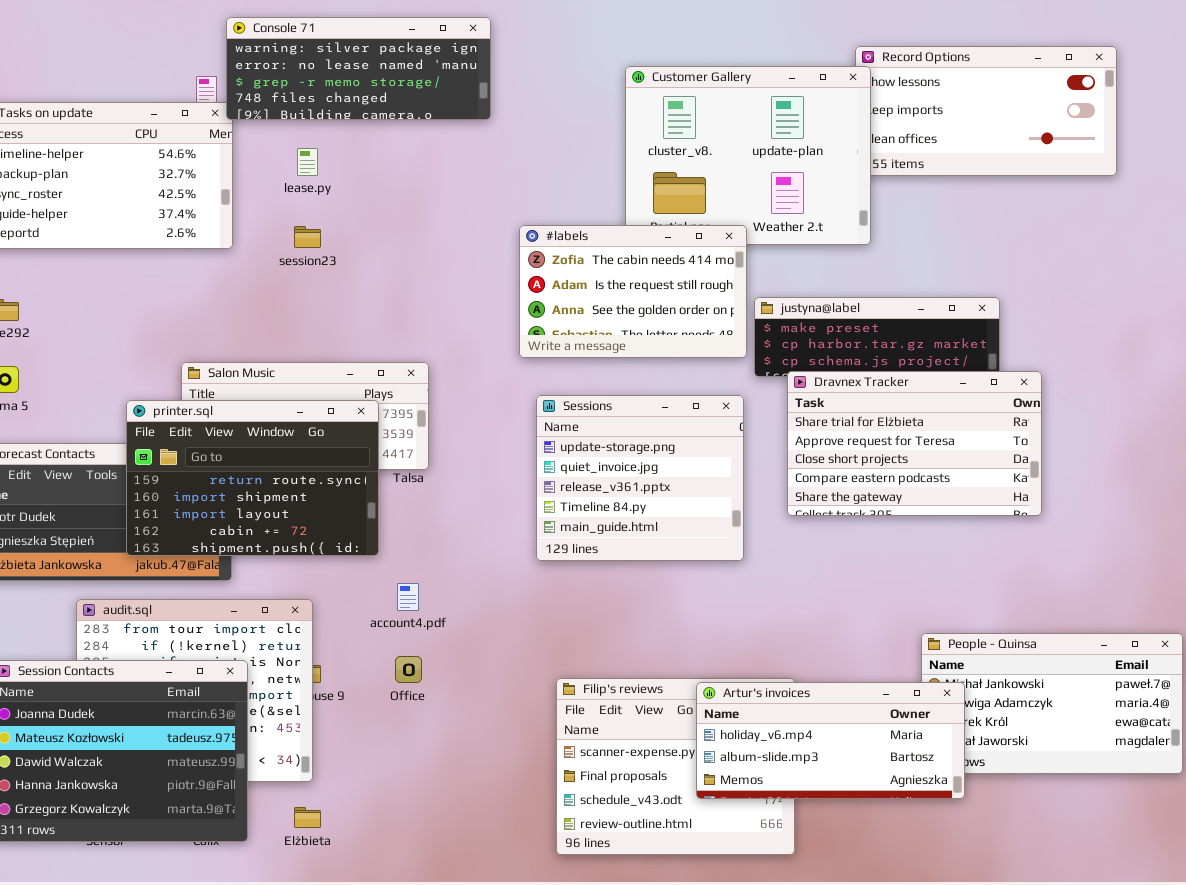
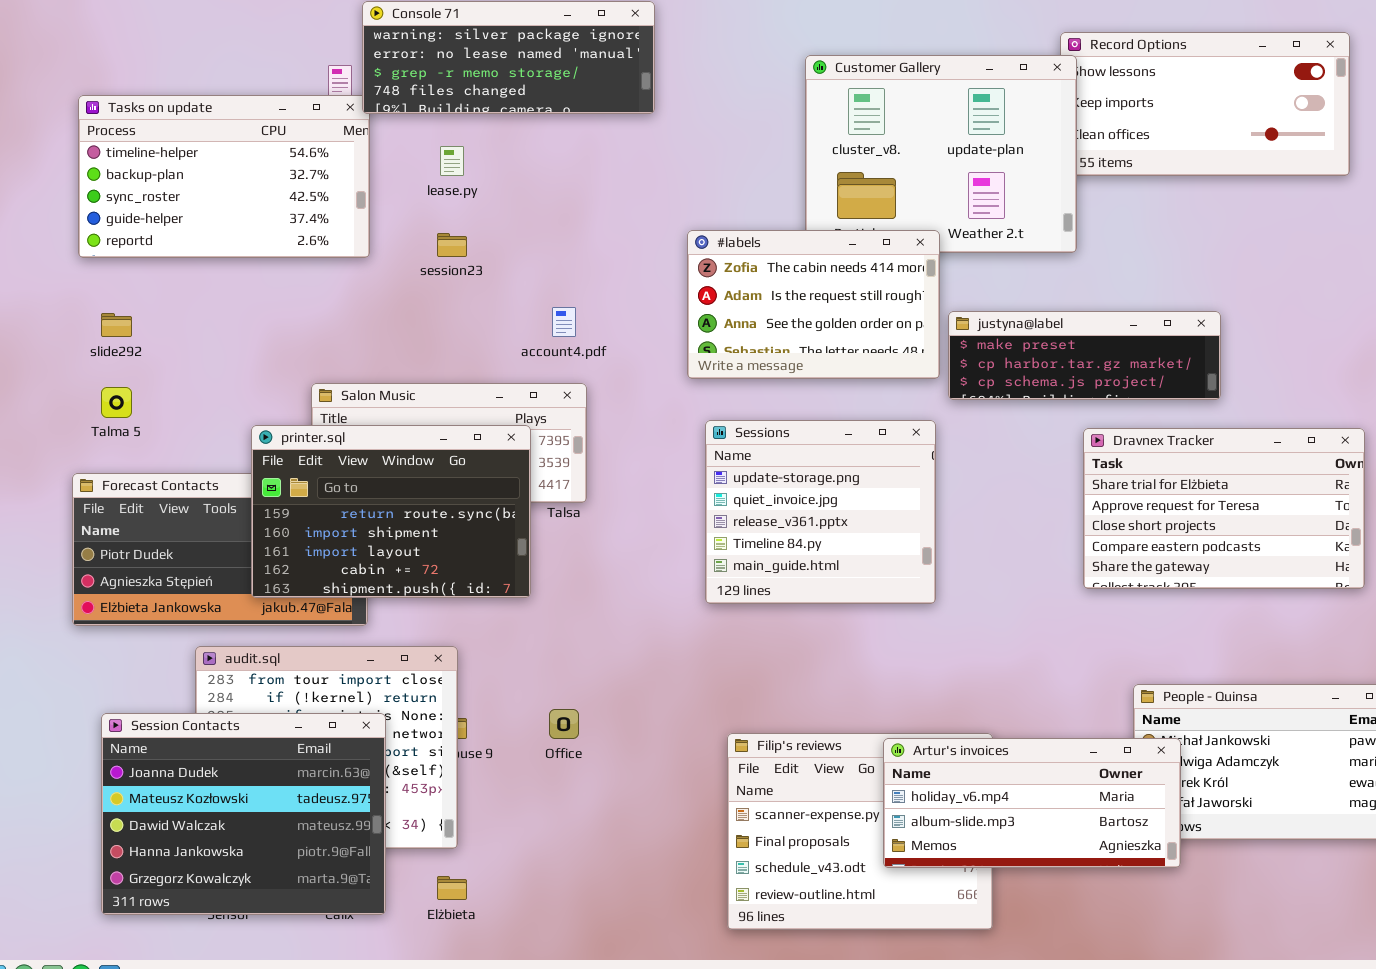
Dravnex Tracker: [787,371,1042,516] -> [1083,428,1365,589], moved
account4.pdf: [397,583,419,611] -> [552,307,576,337], moved

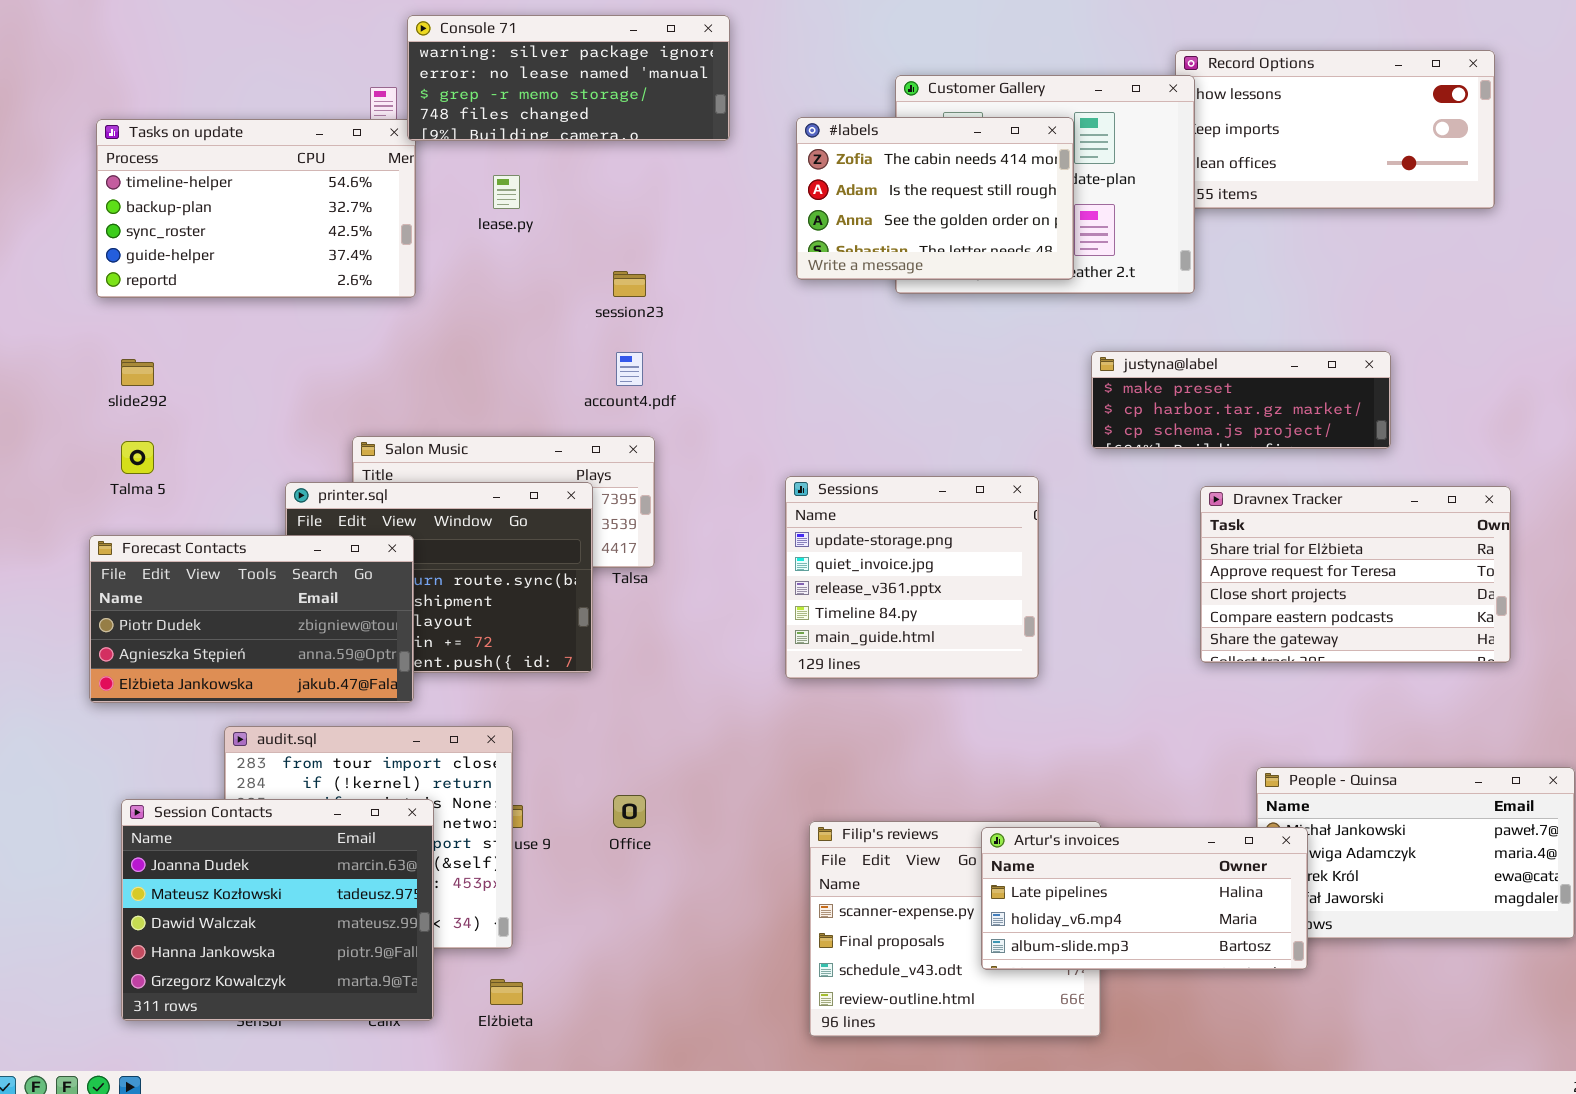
#labels: [687,230,940,379] -> [796,117,1074,280], moved
session23: [437,233,467,257] -> [613,271,646,297], moved
justyna@label: [948,311,1221,400] -> [1091,351,1391,449], moved
Forecast Contacts: [72,473,368,626] -> [89,535,414,703], raised
Artur's invoices: [883,738,1181,868] -> [981,827,1308,970], scrolled up 1 row

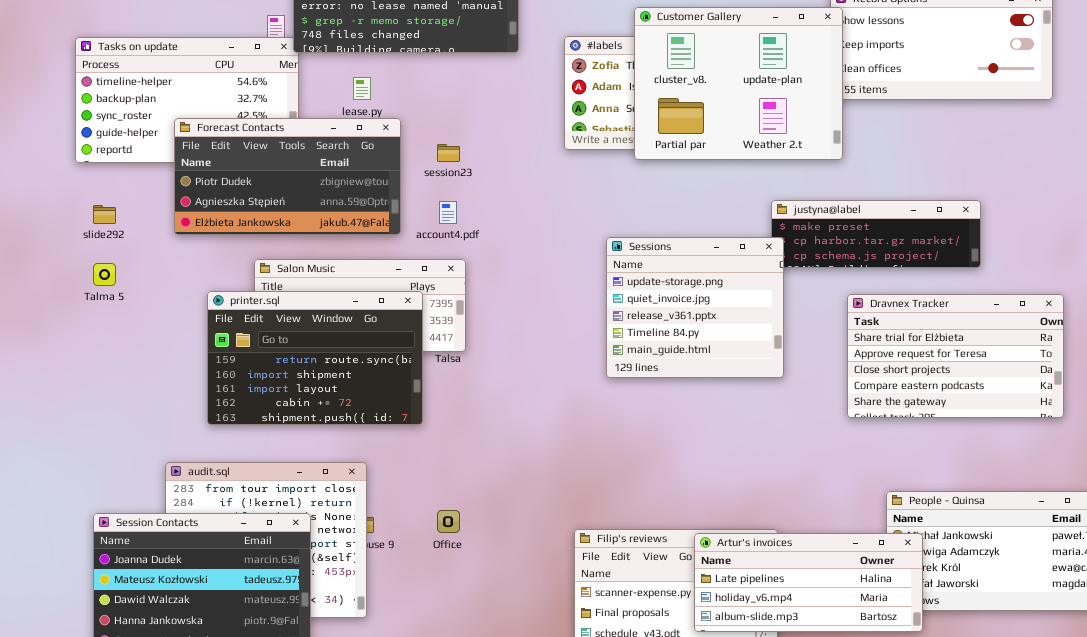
Customer Gallery: [895,75,1195,294] -> [634,7,843,160], raised
Sessions: [785,476,1039,679] -> [606,237,784,378], moved
Forecast Contacts: [89,535,414,703] -> [174,118,401,235], moved

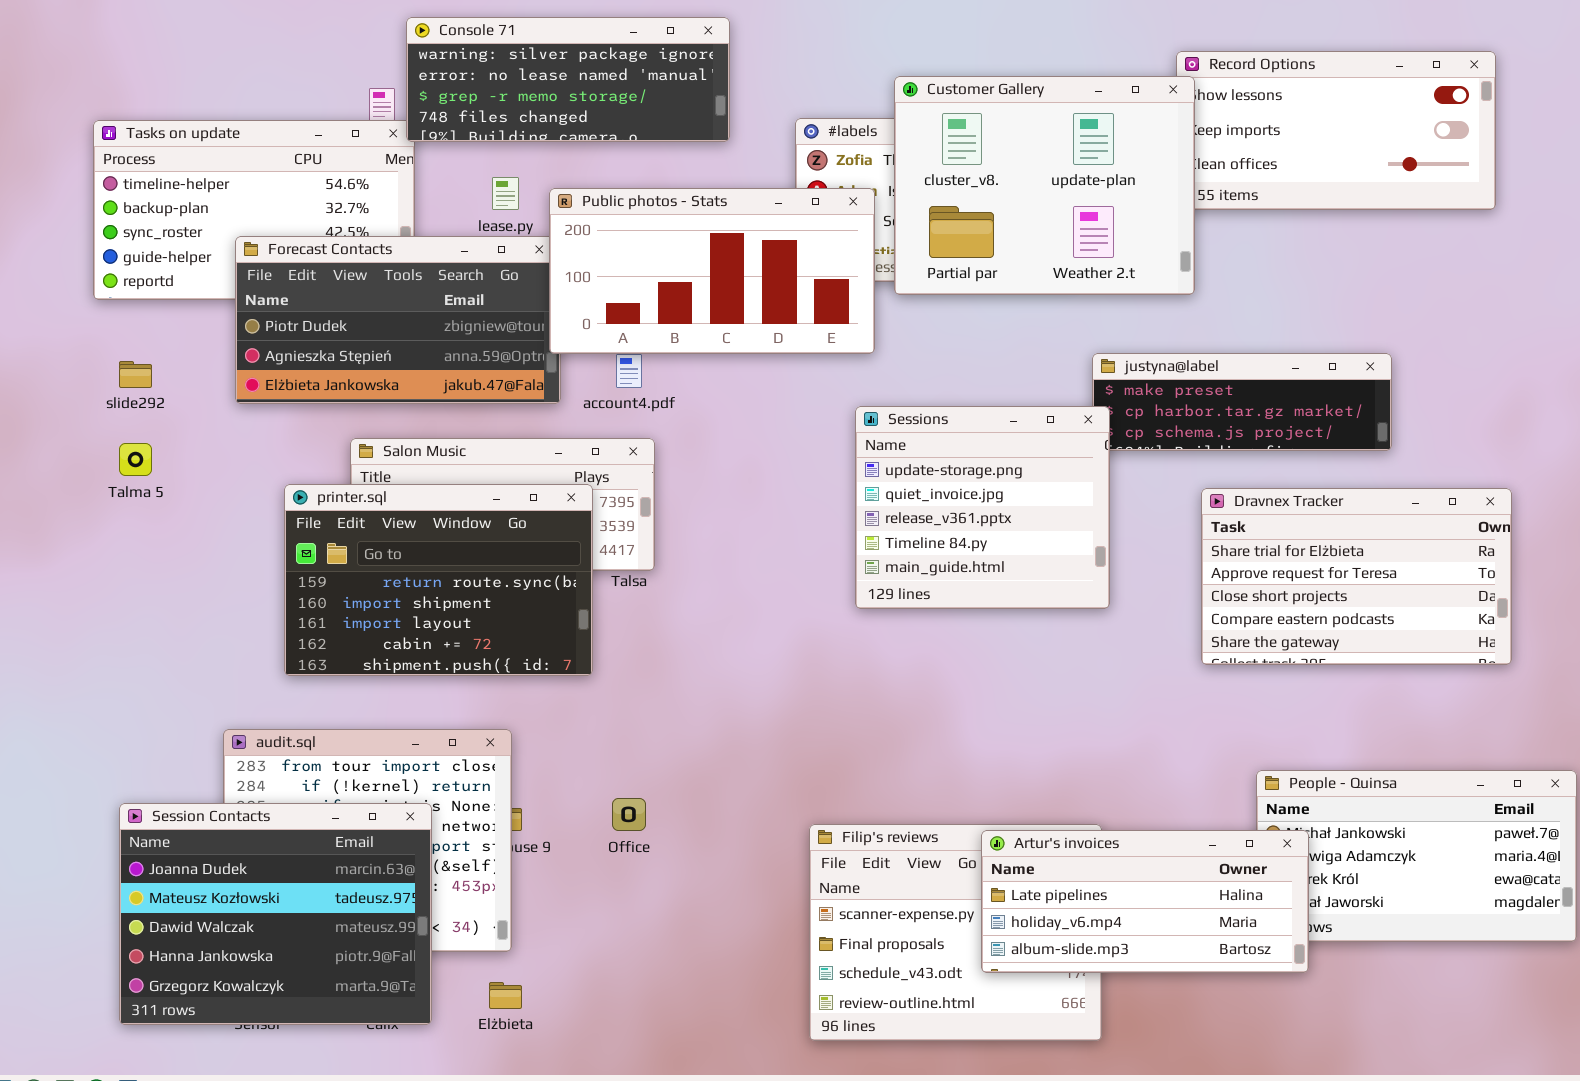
Public photos - Stats: none -> [549,188,875,354], opened

